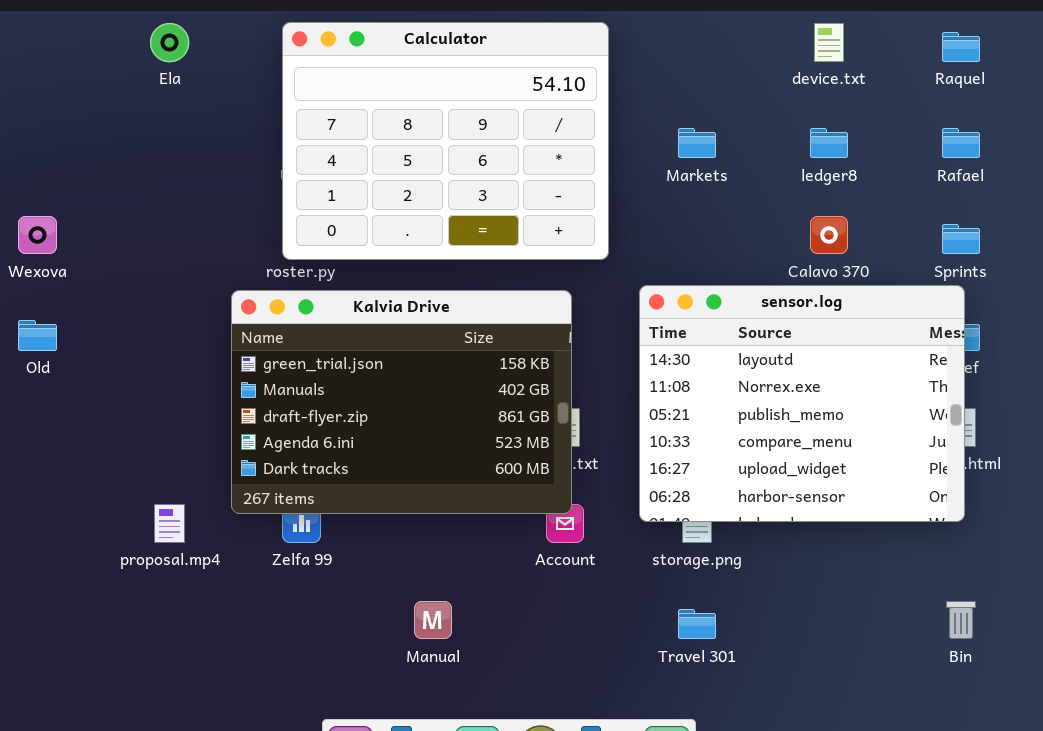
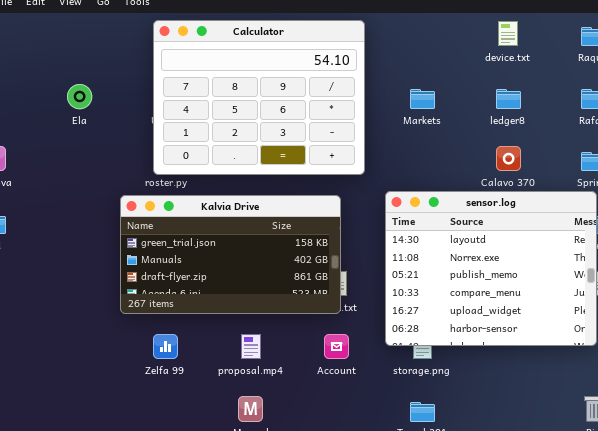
Ela: [150,23,189,62] -> [67,84,92,109], moved
Kalvia Drive: [231,290,572,514] -> [120,195,341,314], resized
proposal.mp4: [154,504,185,543] -> [241,334,261,359], moved

